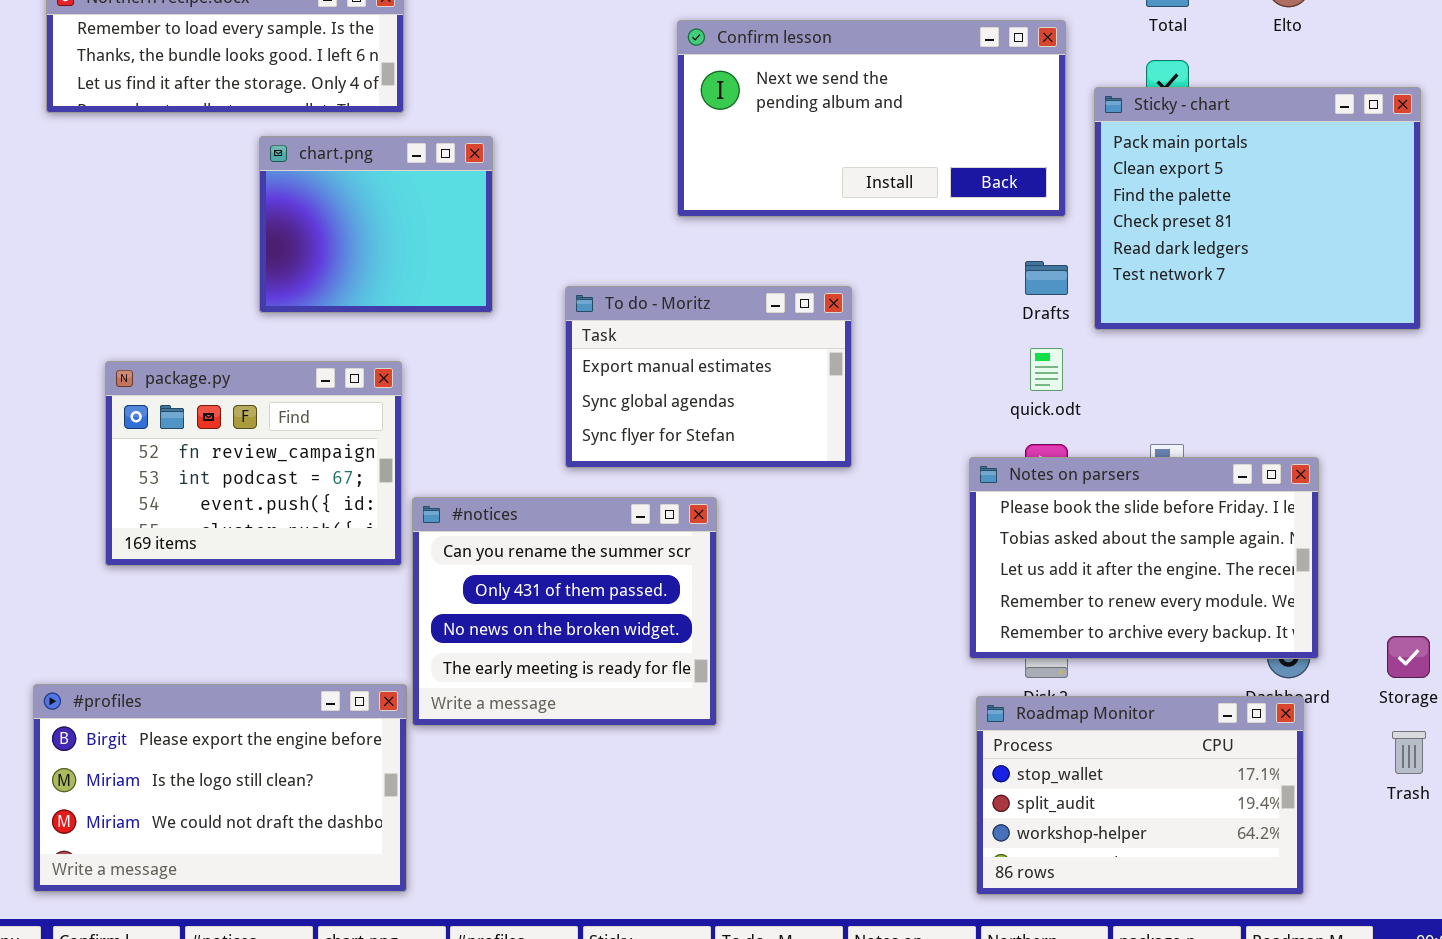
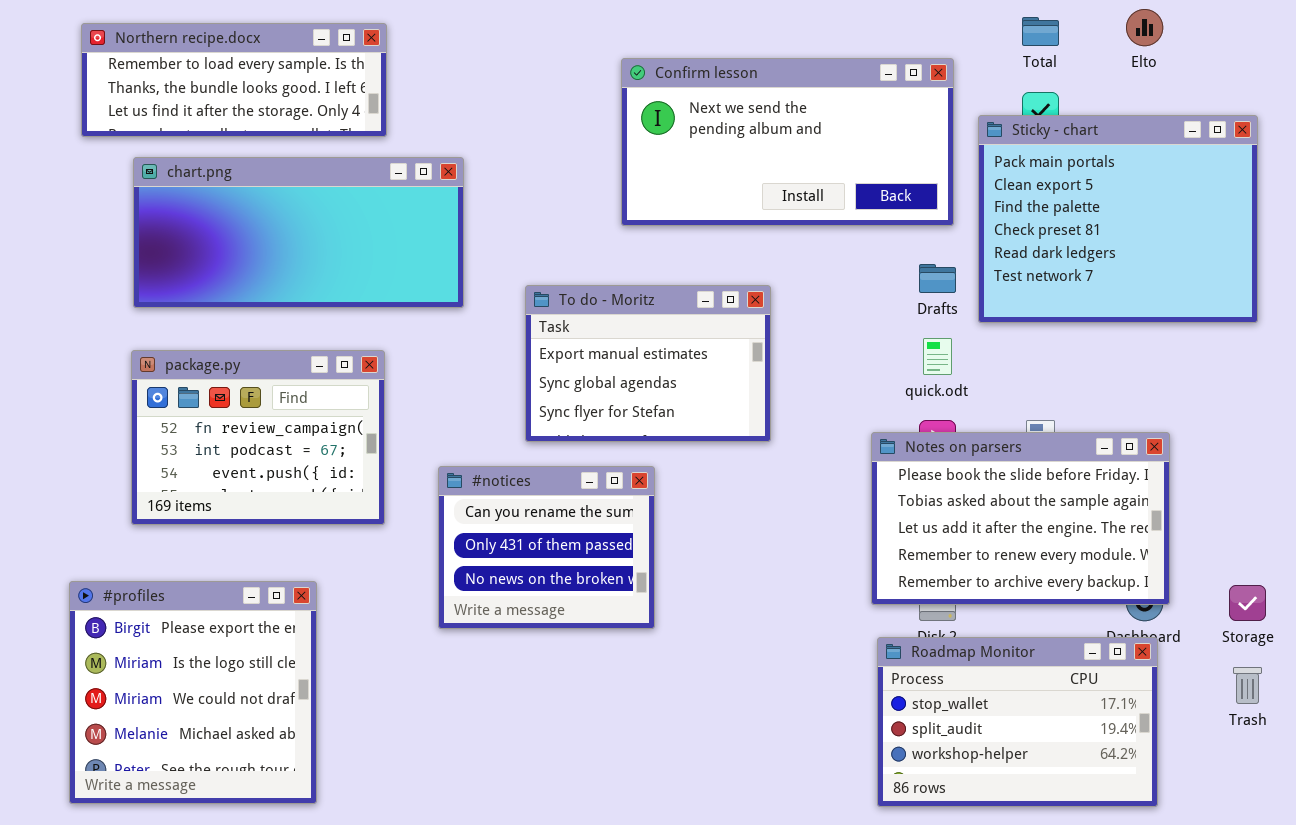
chart.png: [259,136,493,313] -> [133,157,464,308], resized
#notices: [412,497,717,726] -> [438,466,655,629], resized
#profiles: [33,684,407,892] -> [69,581,317,804], resized

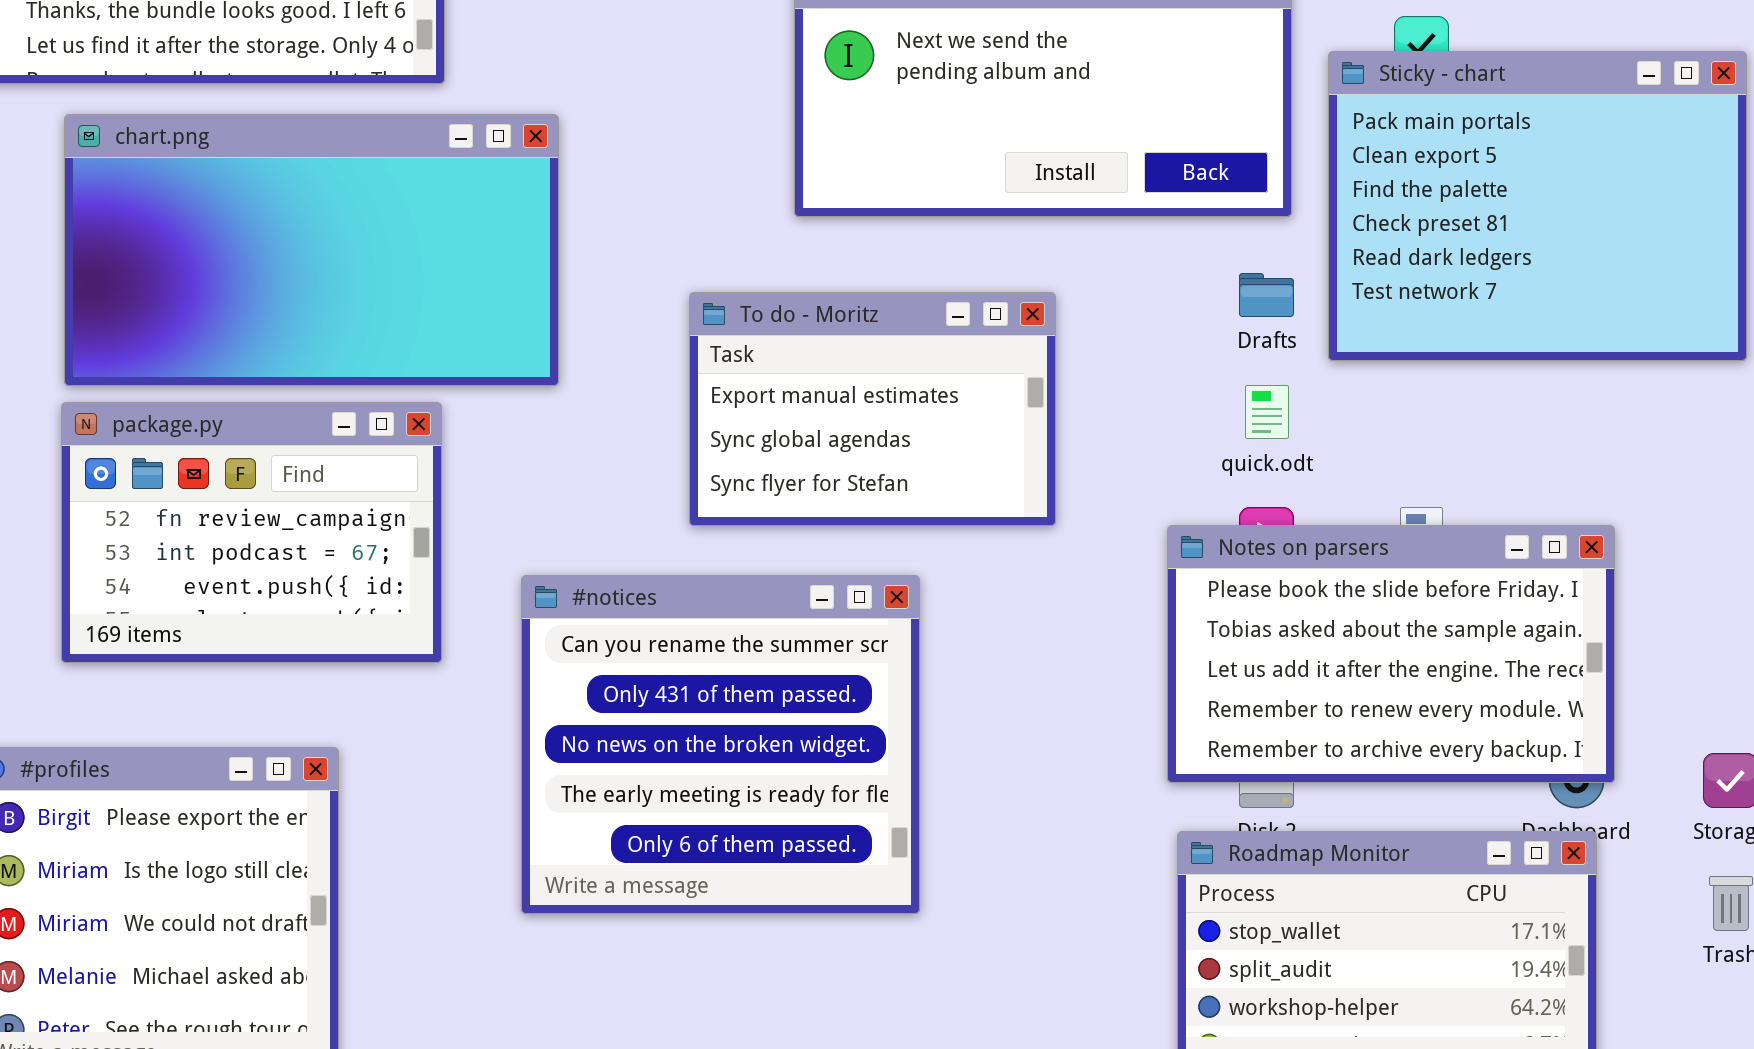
chart.png: [133,157,464,308] -> [64,114,559,386], resized
To do - Moritz: [525,285,771,442] -> [689,292,1056,526], moved
#notices: [438,466,655,629] -> [521,575,920,914], resized

